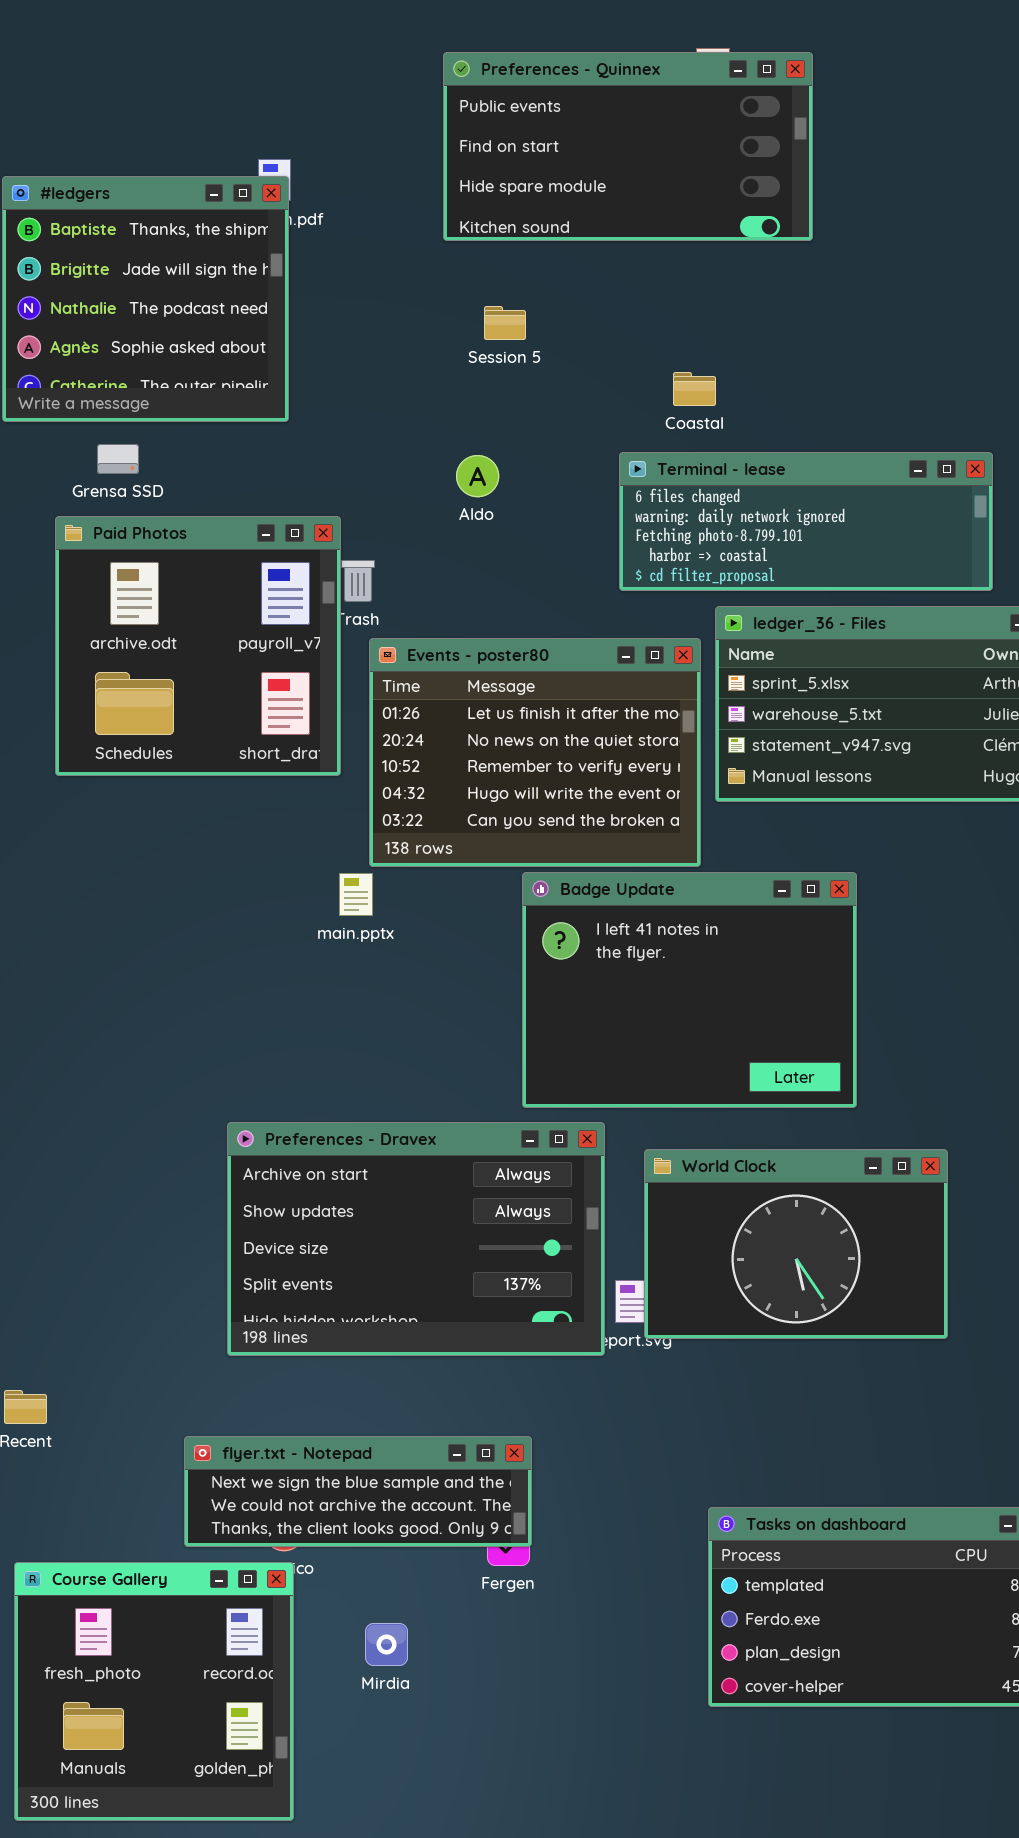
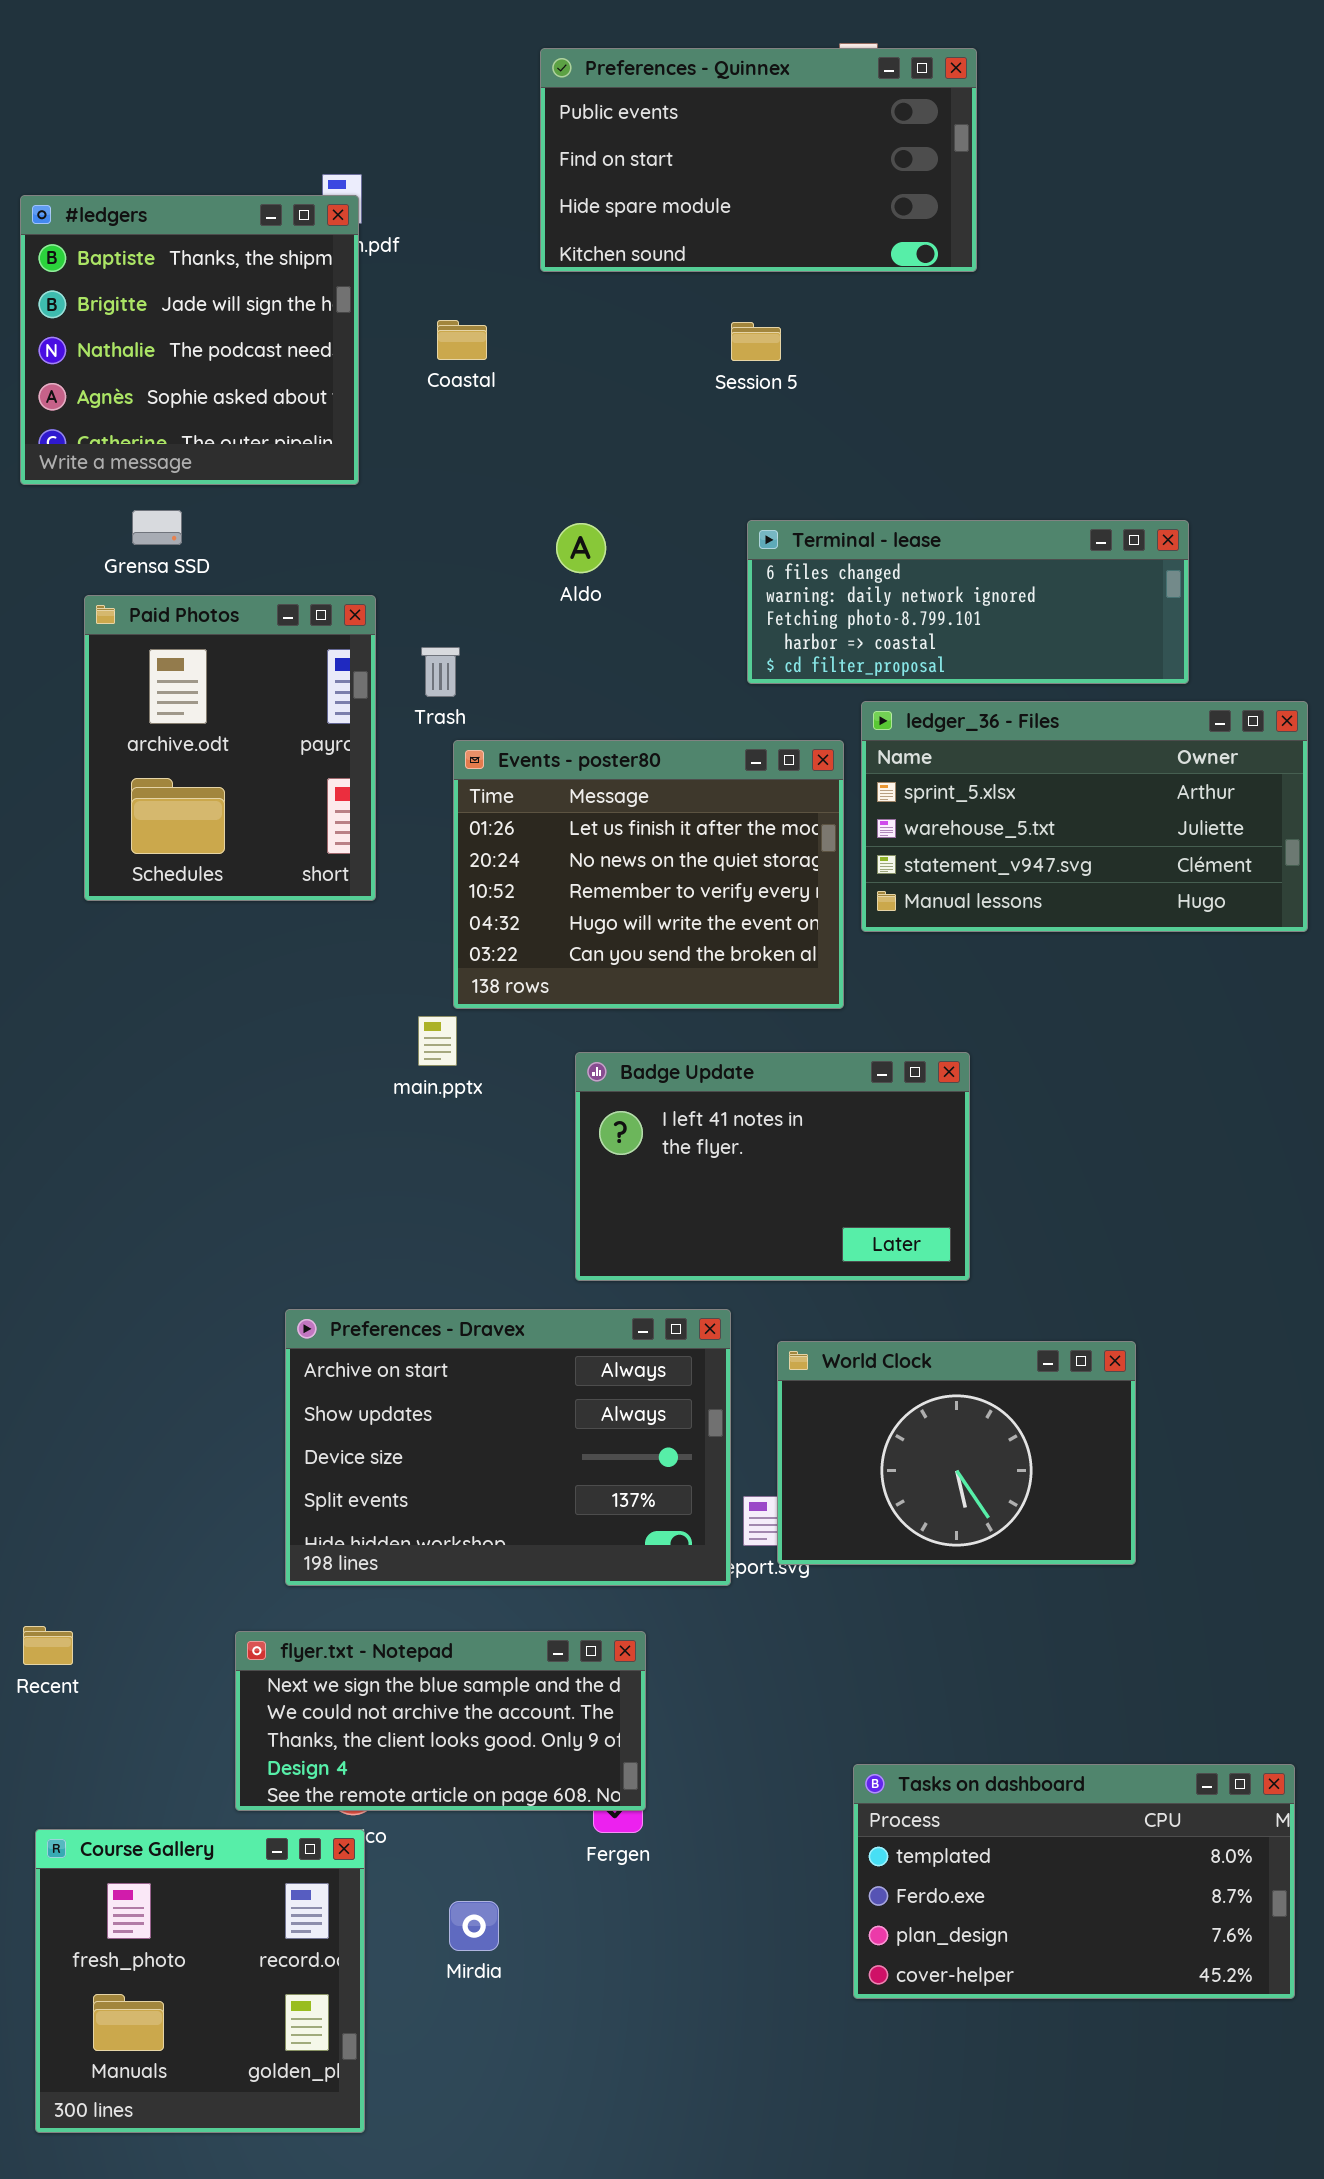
Session 5: [484,306,526,340] -> [731,322,781,361], moved
Coastal: [673,372,716,406] -> [437,320,487,360], moved
Paid Photos: [55,516,341,776] -> [84,595,376,901], resized
Badge Update: [522,872,857,1108] -> [575,1052,970,1281], moved, resized
flyer.txt - Notepad: [184,1436,532,1547] -> [235,1631,646,1811], resized

